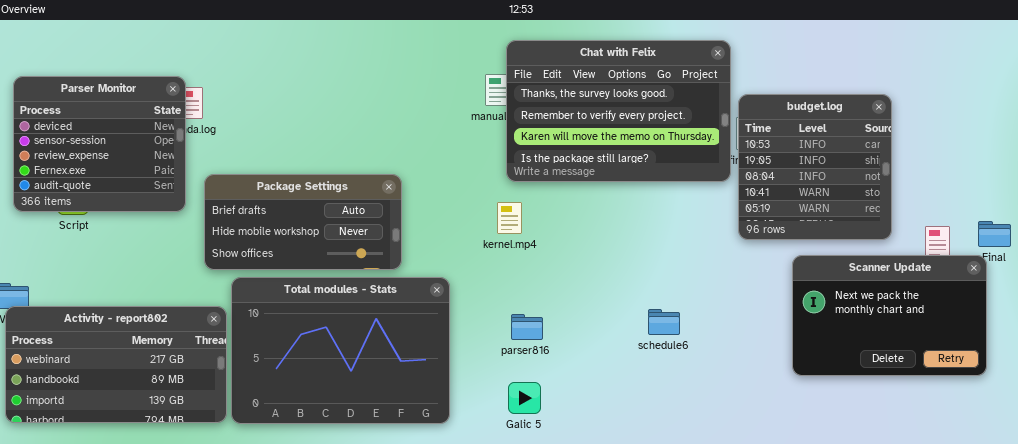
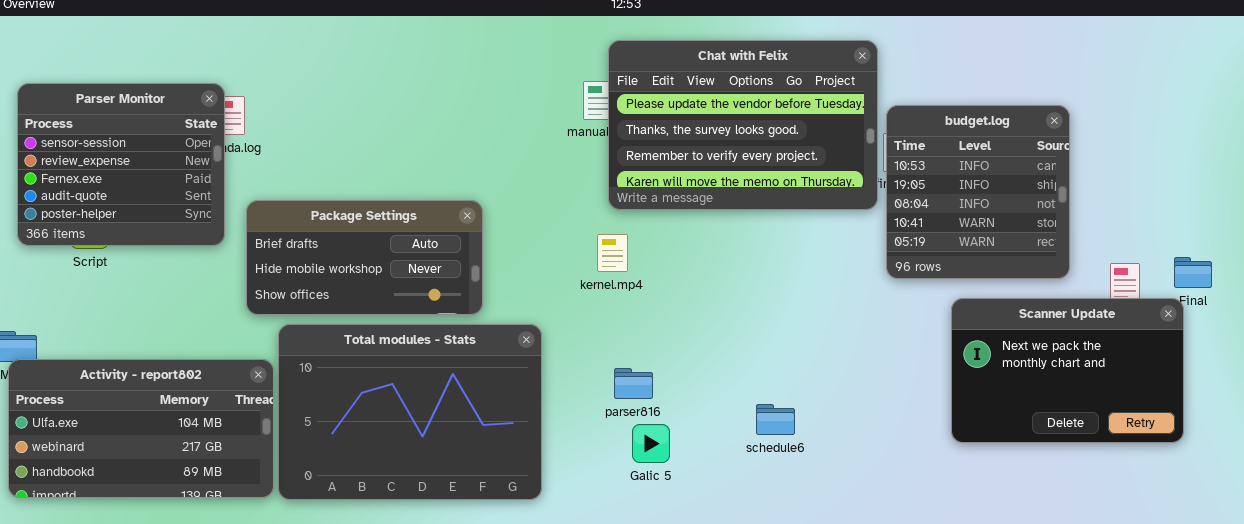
Chat with Felix: [506,40,731,182] -> [608,40,878,210], scrolled up 1 row
Parser Monitor: [13,76,186,212] -> [17,83,225,246], scrolled down 1 row
Activity - report802: [5,306,227,423] -> [8,359,274,498], scrolled up 1 row
schedule6: [648,309,680,335] -> [756,404,795,435], moved
Galic 5: [508,382,541,414] -> [632,424,670,463], moved

